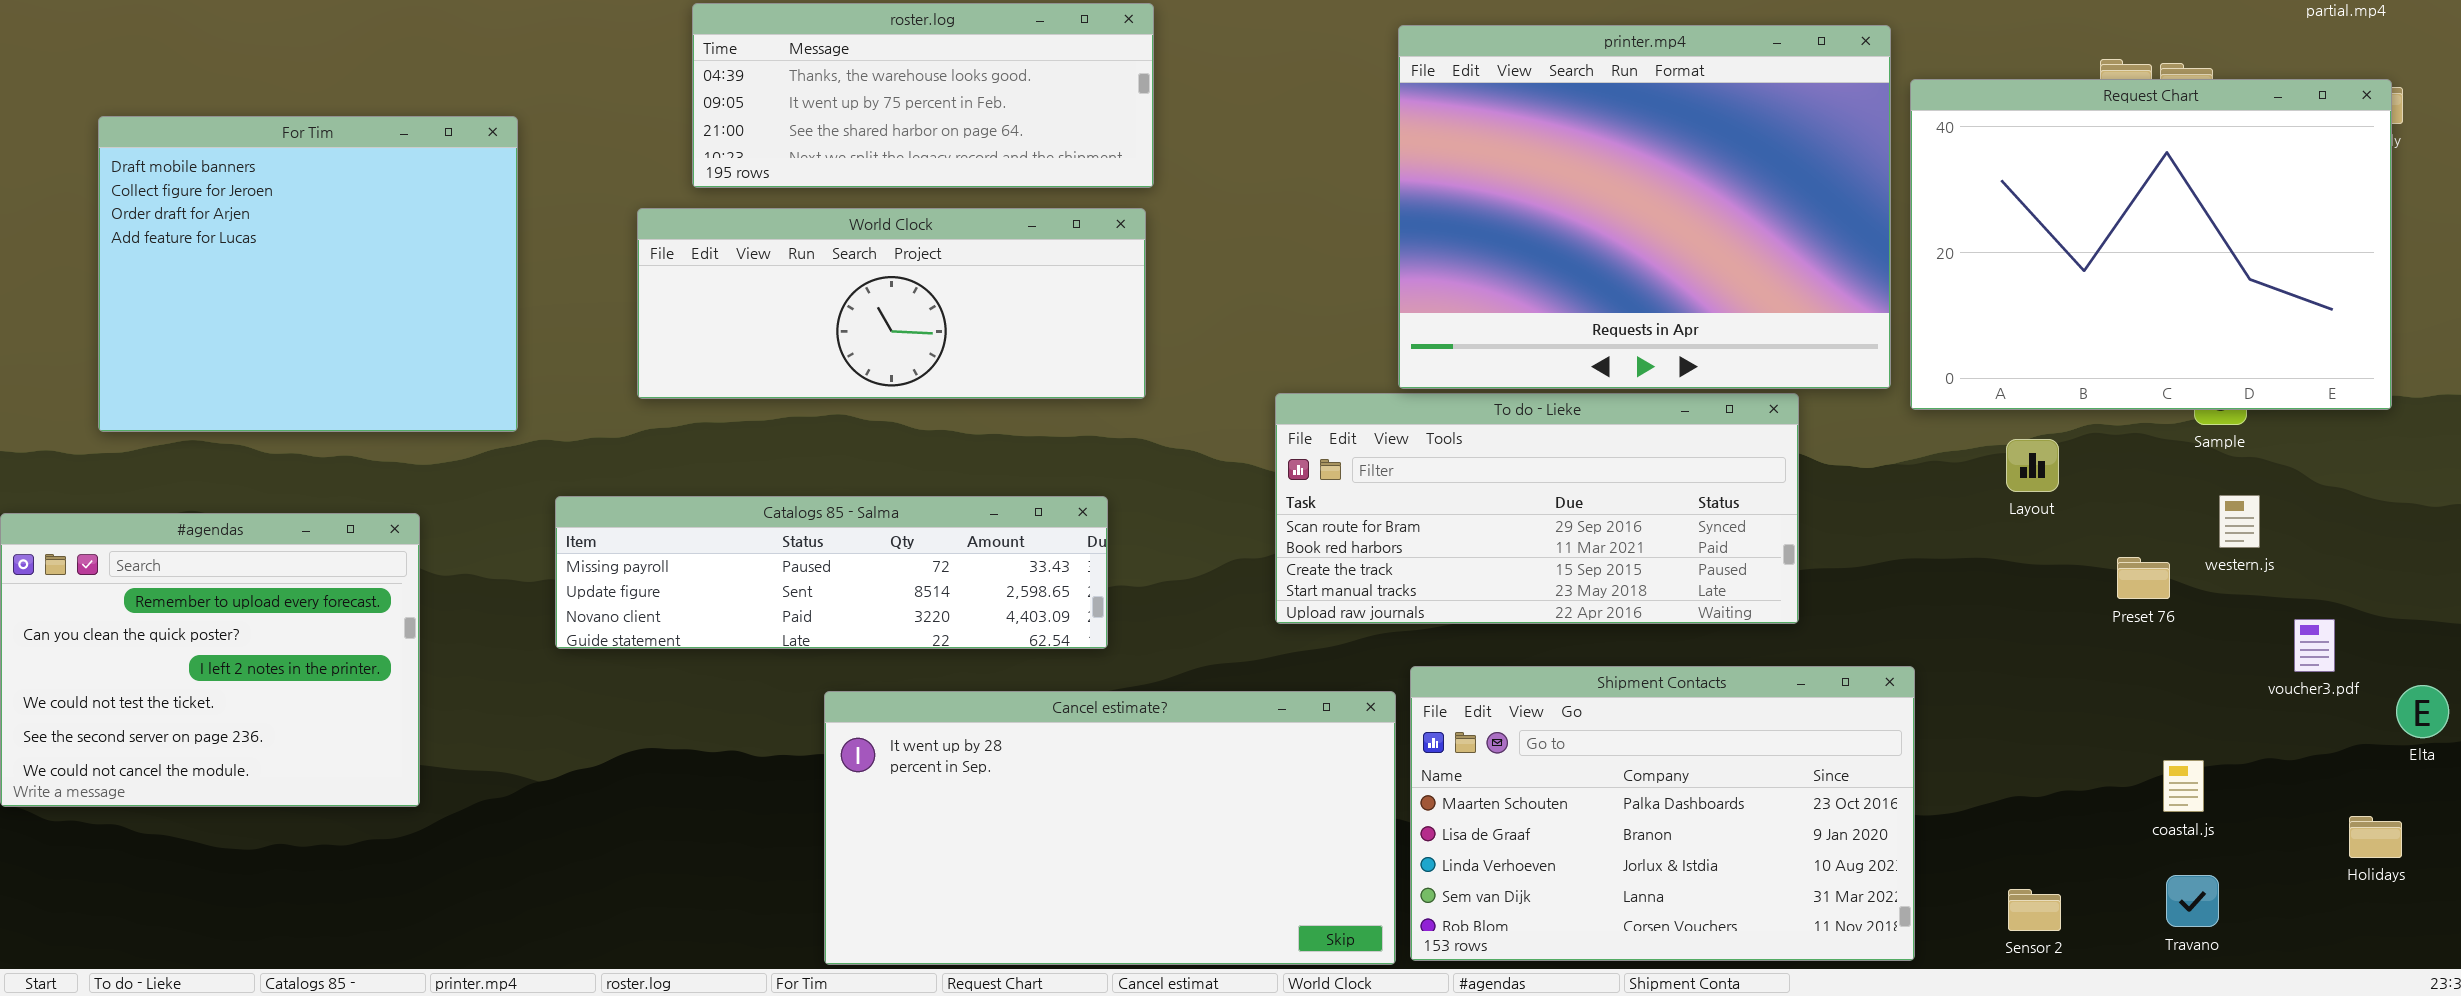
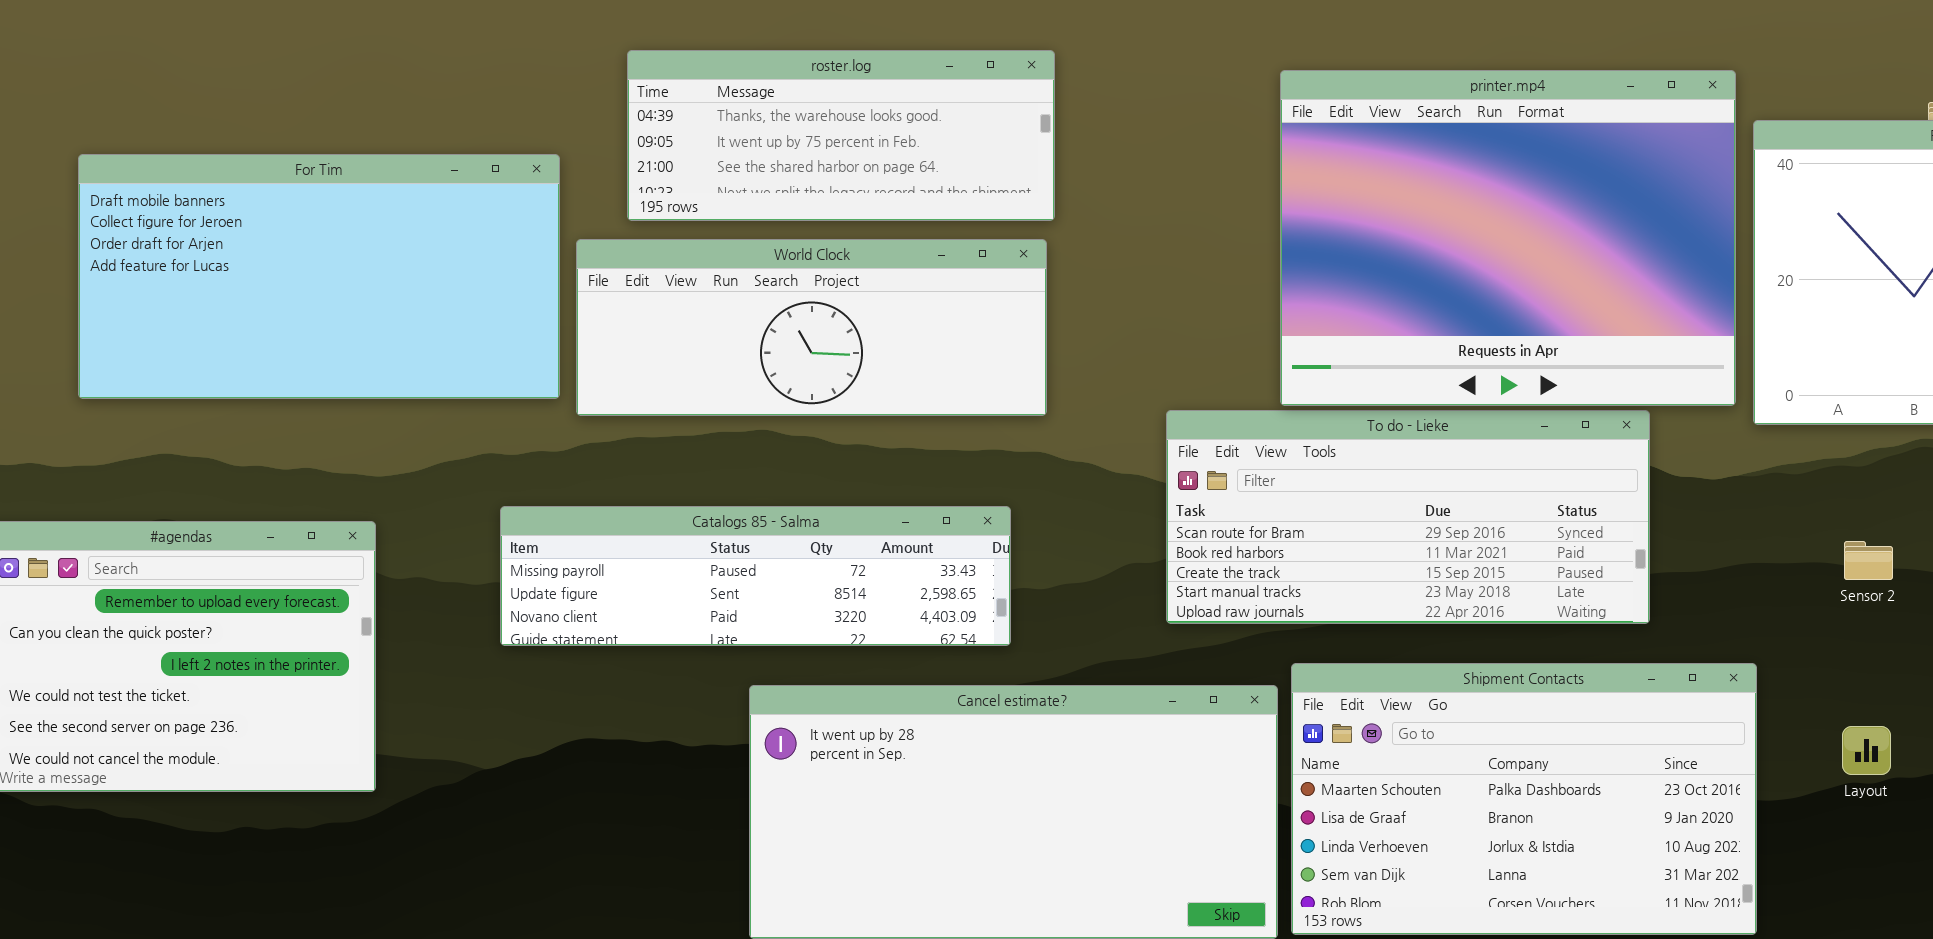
For Tim: [98,116,518,432] -> [78,154,560,399], resized
Layout: [2006,439,2059,492] -> [1842,726,1891,775], moved
Sensor 2: [2008,889,2061,931] -> [1844,541,1893,580], moved

